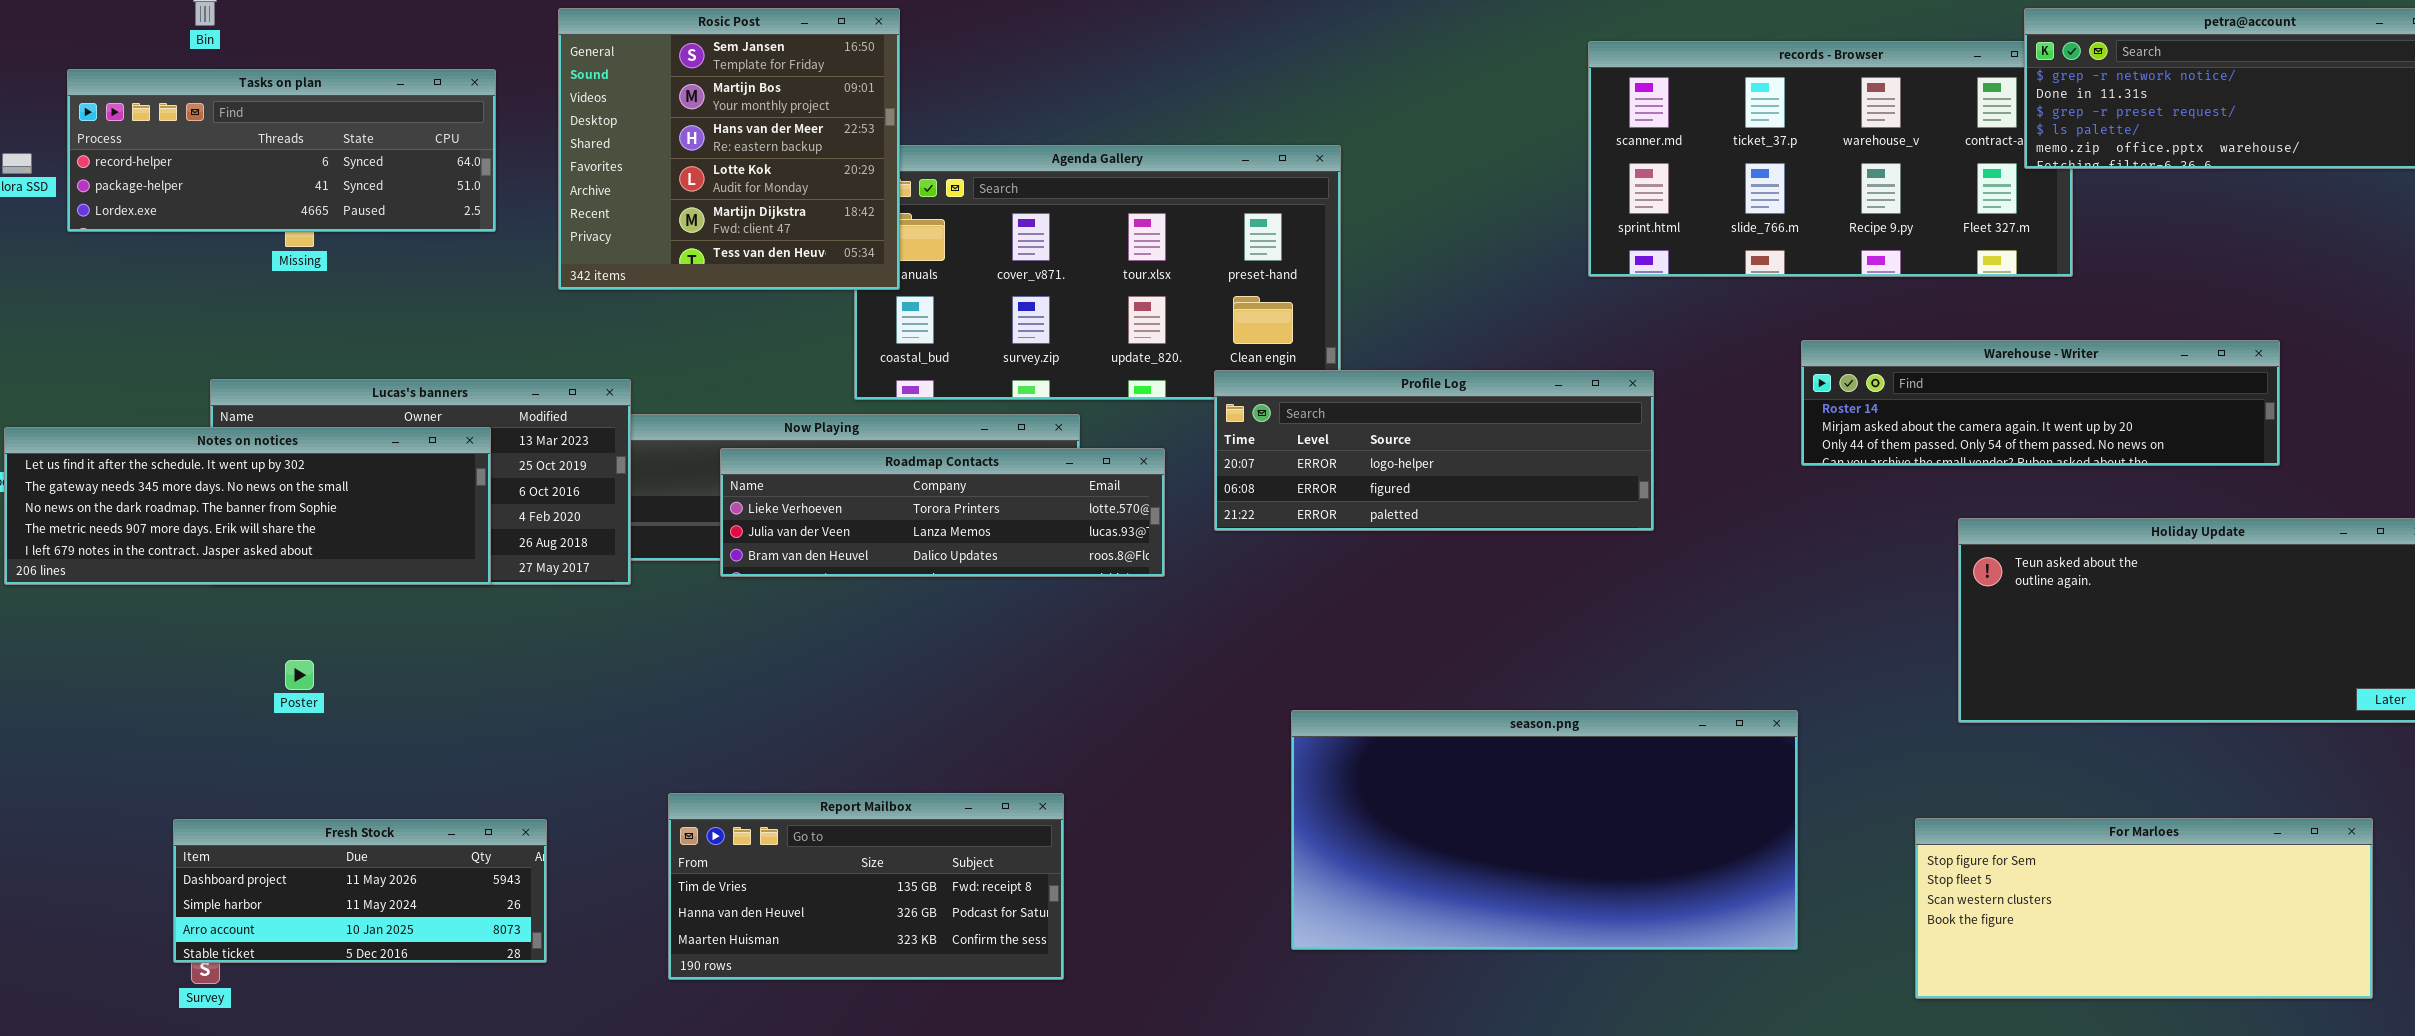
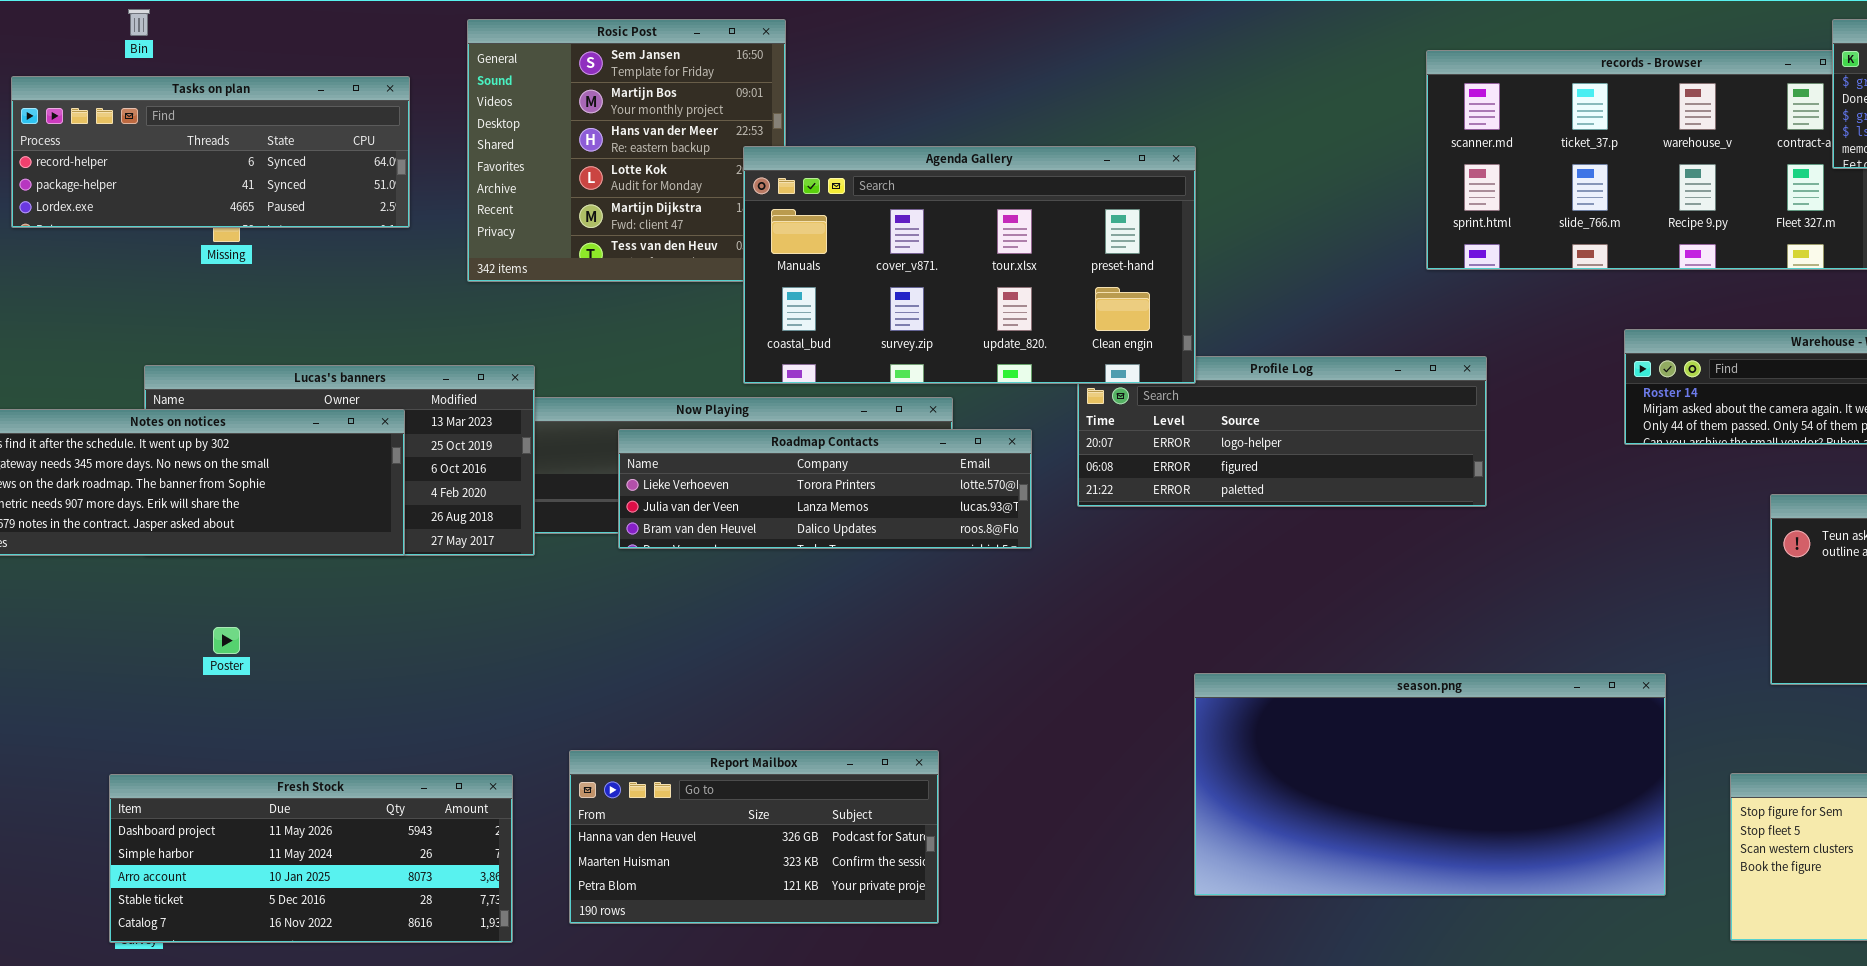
Agenda Gallery: [854,145,1341,400] -> [743,146,1196,384], raised
season.png: [1291,710,1798,950] -> [1194,673,1666,896], moved
Report Mailbox: [668,793,1064,980] -> [569,750,939,924], scrolled down 1 row
Fresh Stock: [173,819,547,963] -> [109,774,513,943], resized

